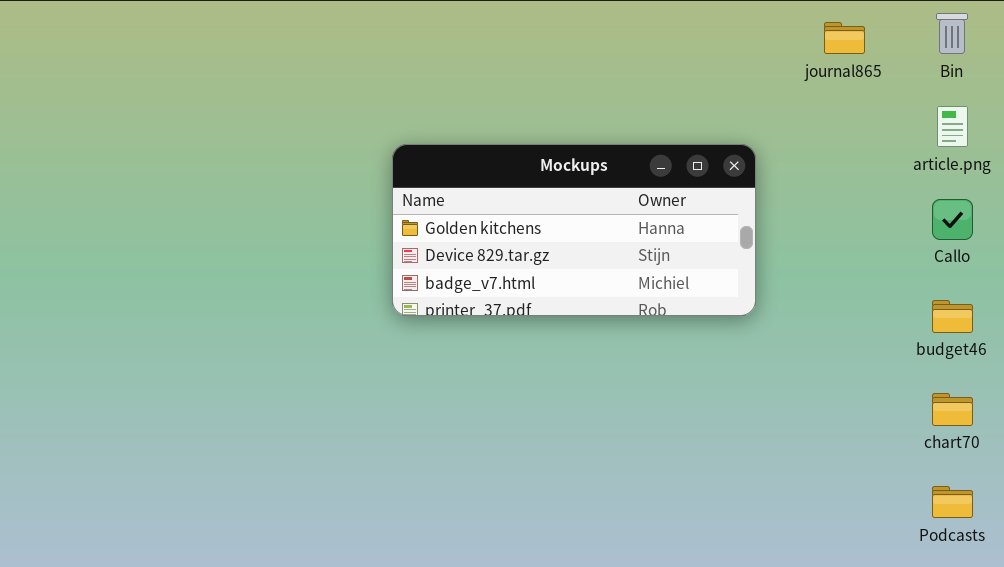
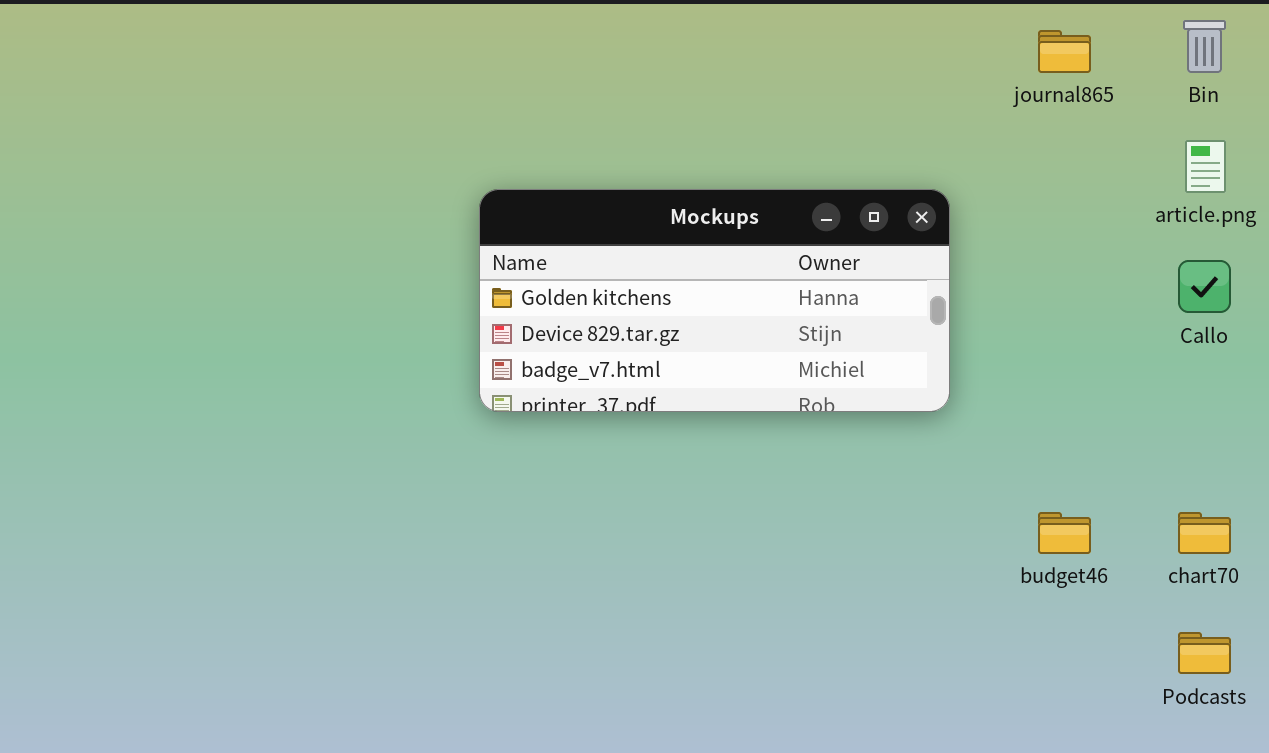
budget46: [932,300,973,333] -> [1038,512,1091,554], moved

